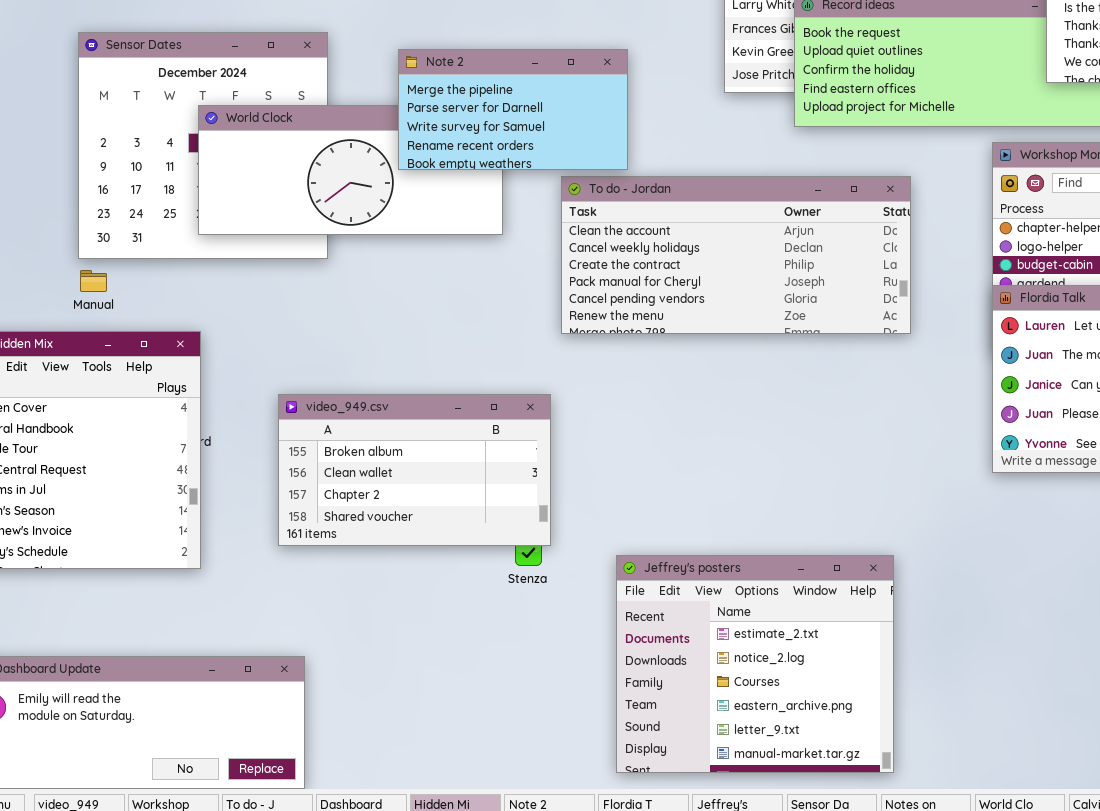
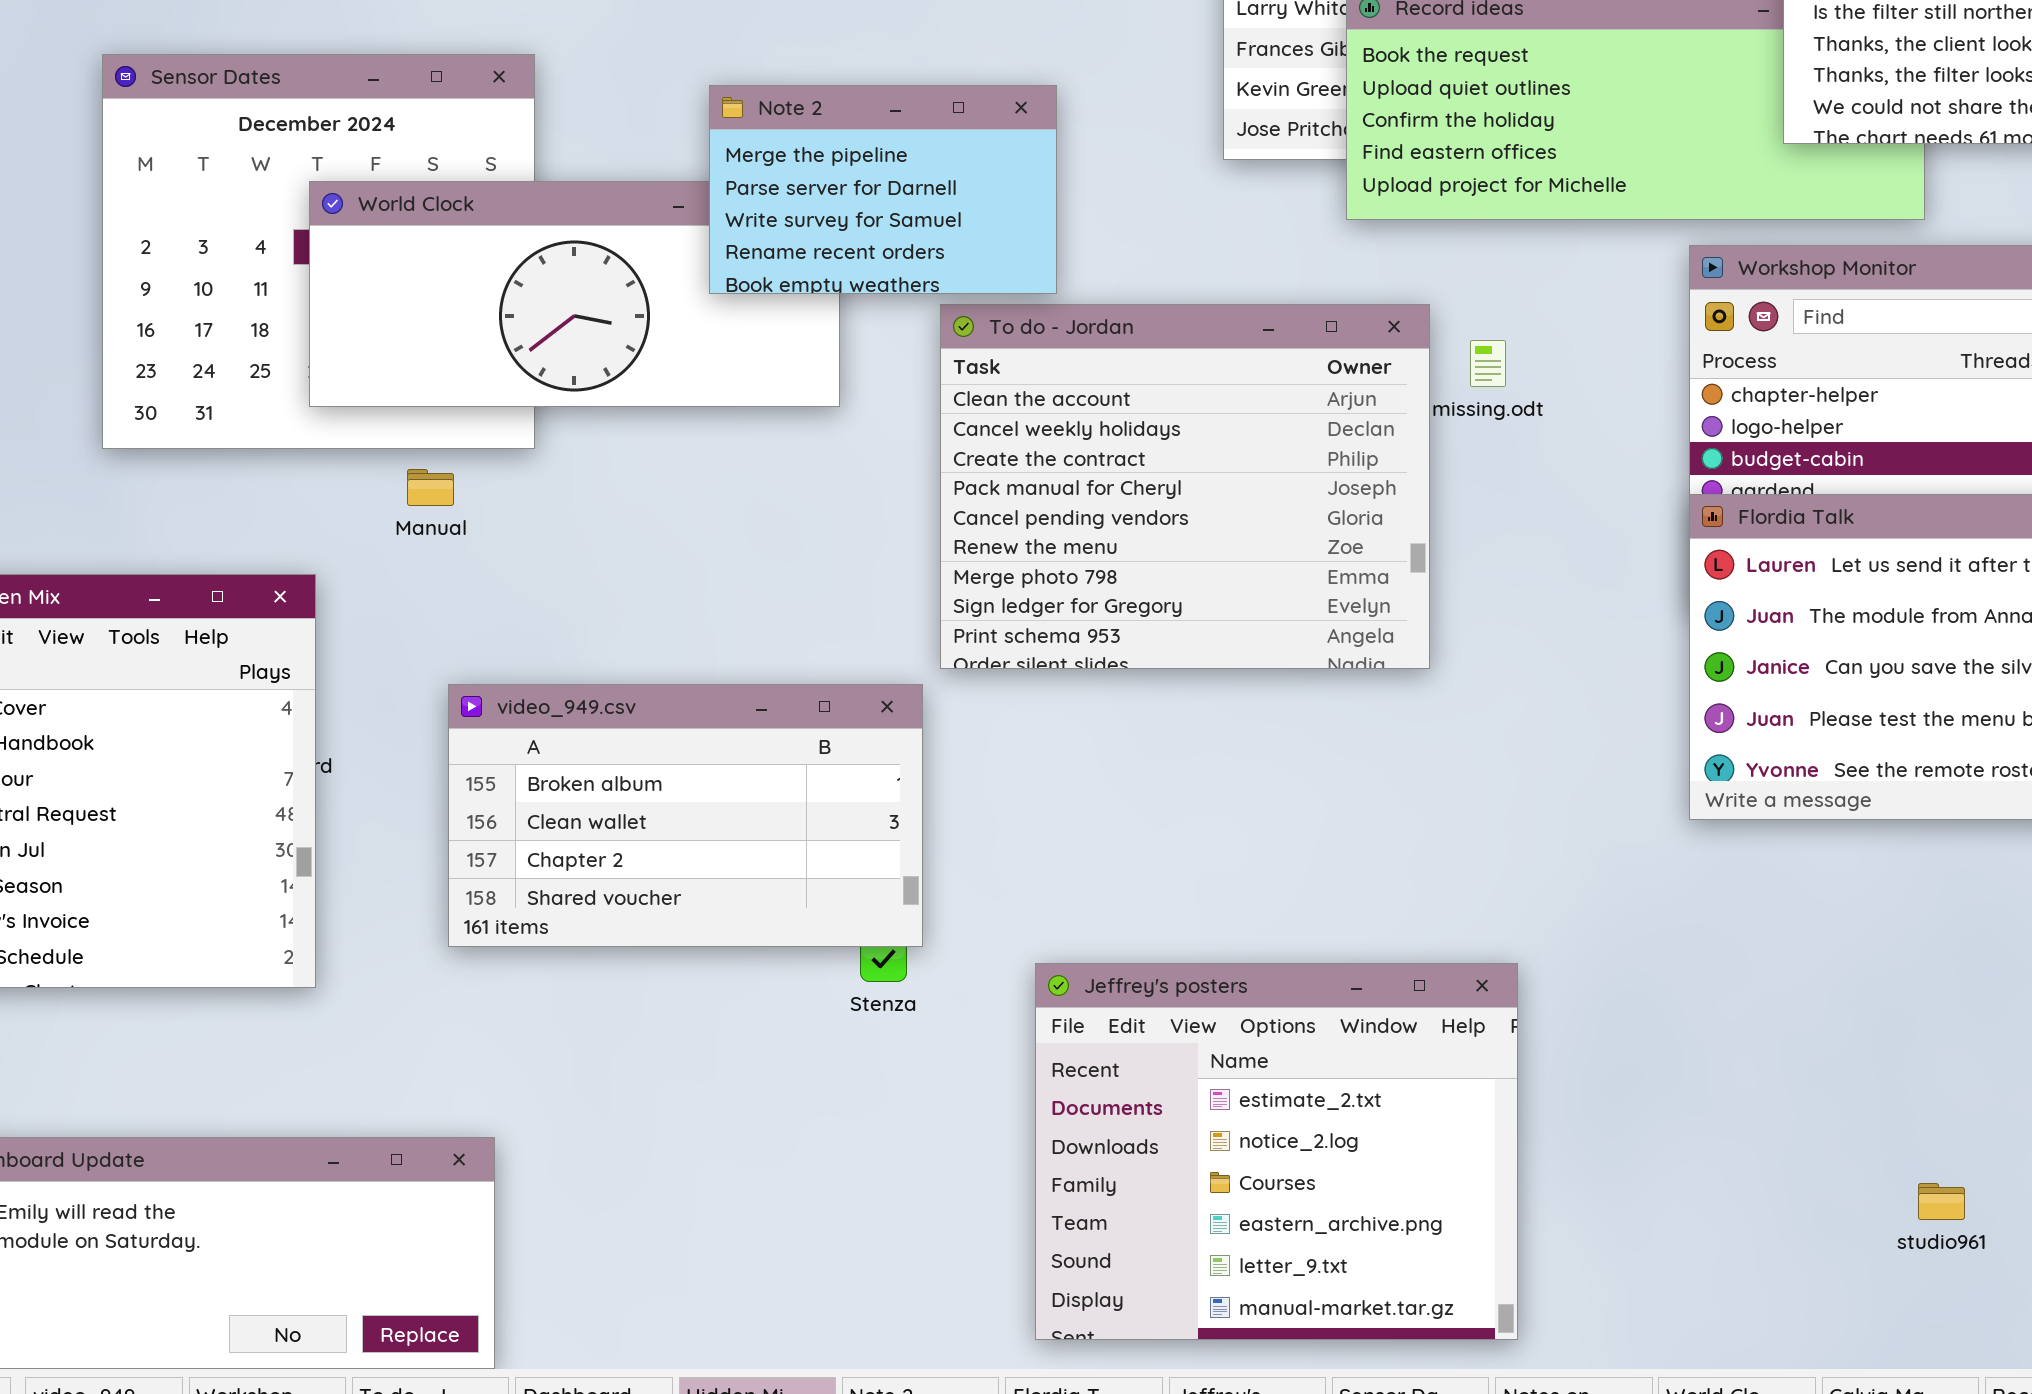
Note 2: [398,49,628,170] -> [709,85,1057,294], resized
To do - Jordan: [561,176,911,334] -> [940,304,1430,669], resized
Manual: [80,270,107,292] -> [407,469,454,506], moved

